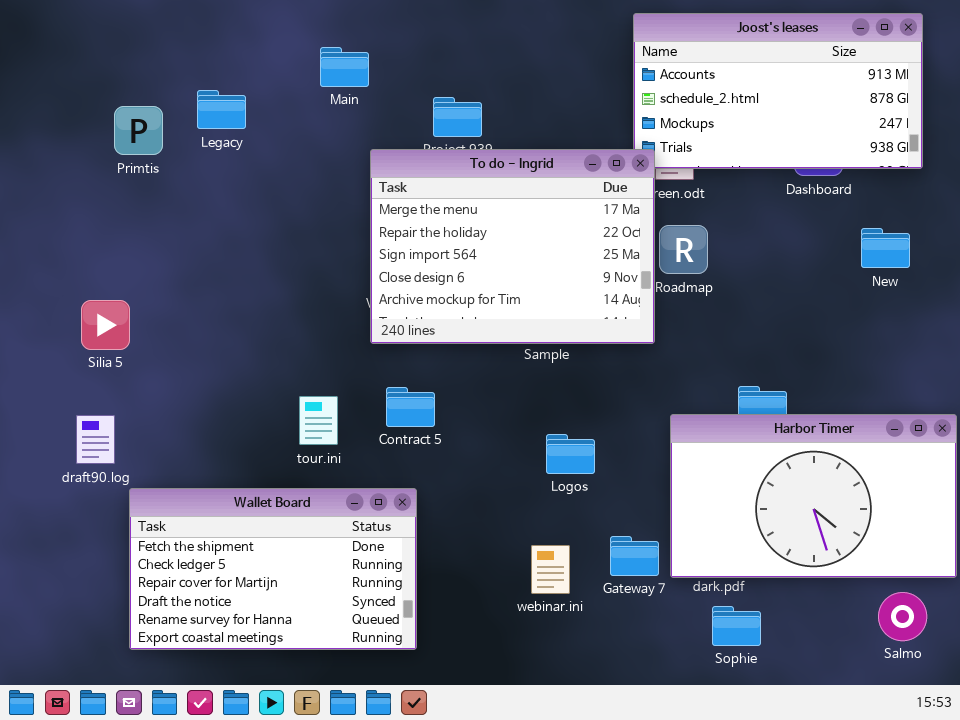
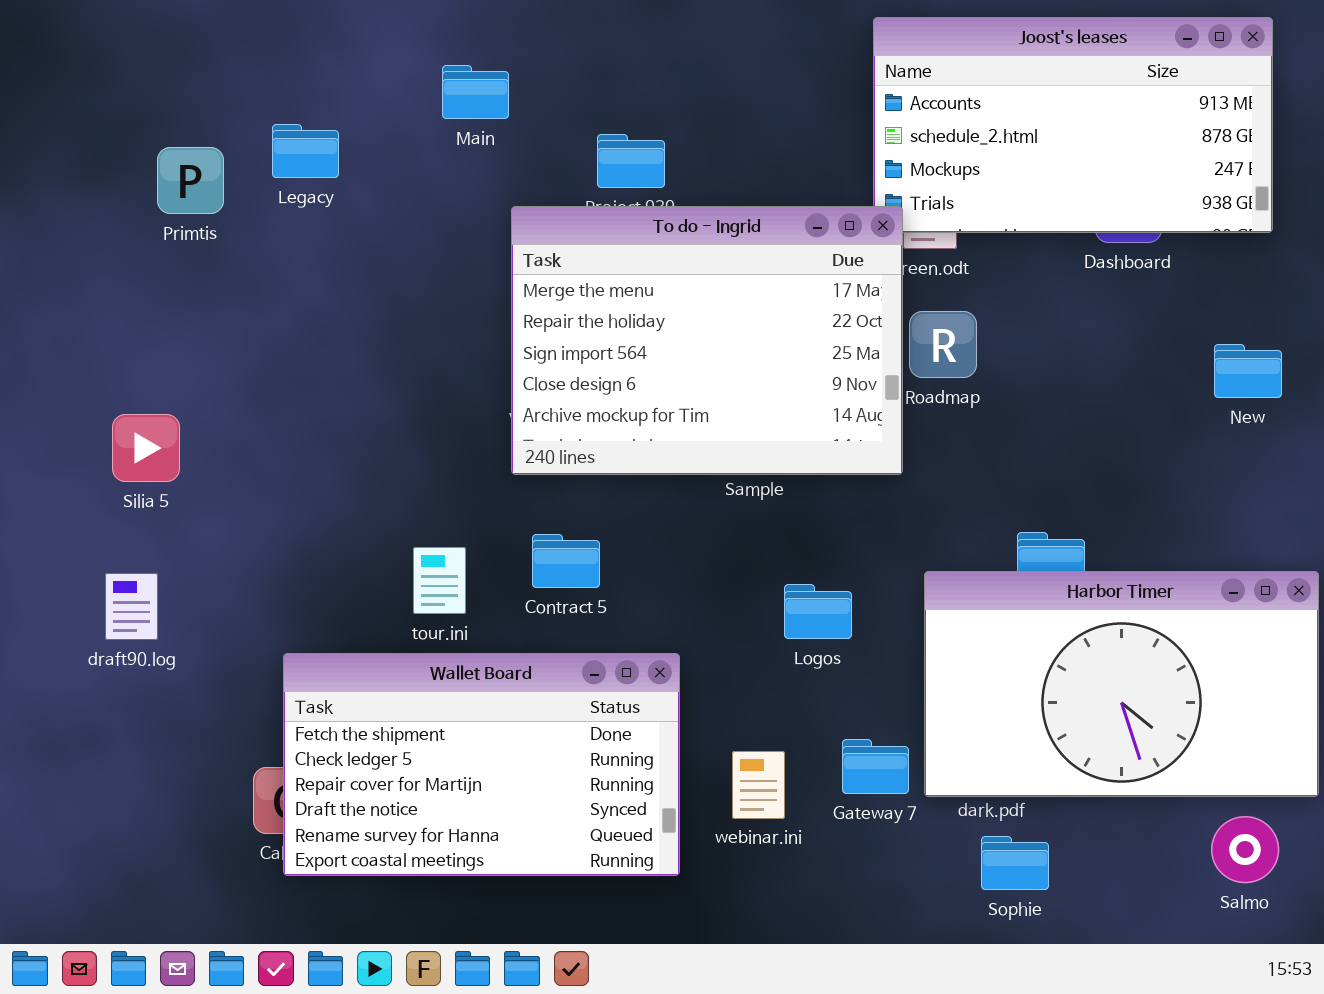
New: [861,228,910,268] -> [1214,344,1282,398], moved
Logos: [546,434,595,474] -> [784,584,852,639], moved
Wallet Board: [129,488,417,650] -> [283,653,680,876], moved

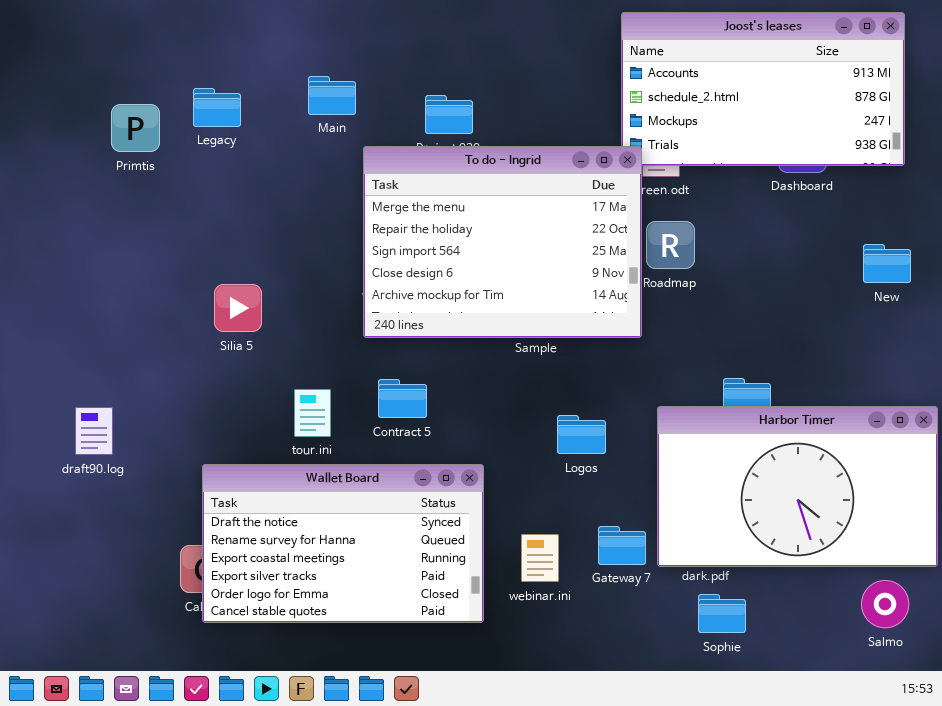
Main: [442,65,509,119] -> [308,76,356,115], moved
Silia 5: [112,414,180,482] -> [214,284,262,332], moved
Wallet Board: [283,653,680,876] -> [202,464,484,623], scrolled down 3 rows

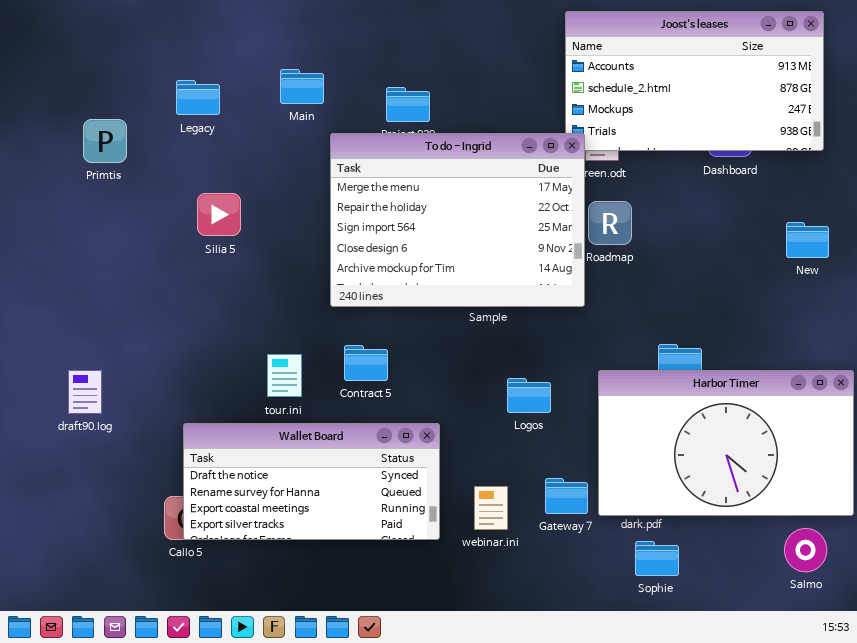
Primtis: [111,104,160,152] -> [83,119,127,163], moved
Silia 5: [214,284,262,332] -> [197,193,241,236], moved
Wallet Board: [202,464,484,623] -> [183,423,440,540], resized

